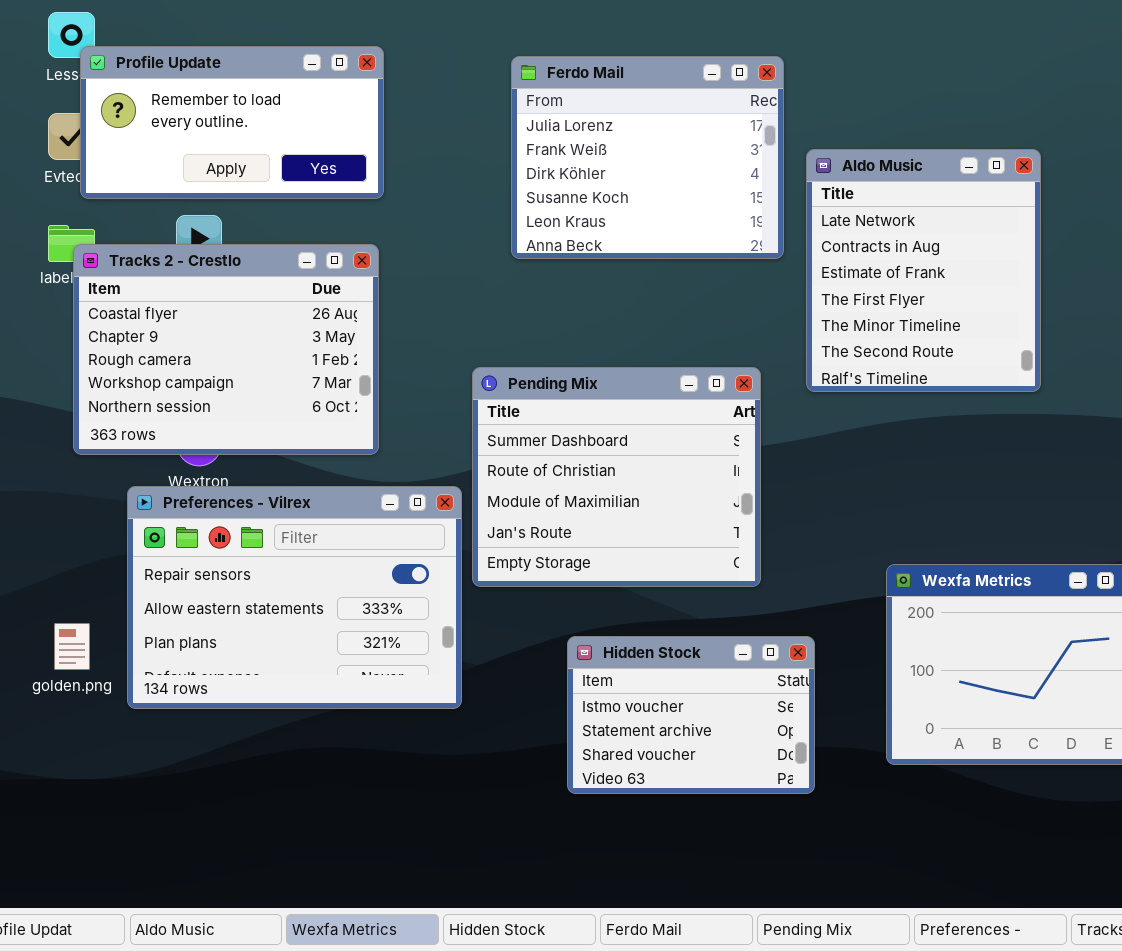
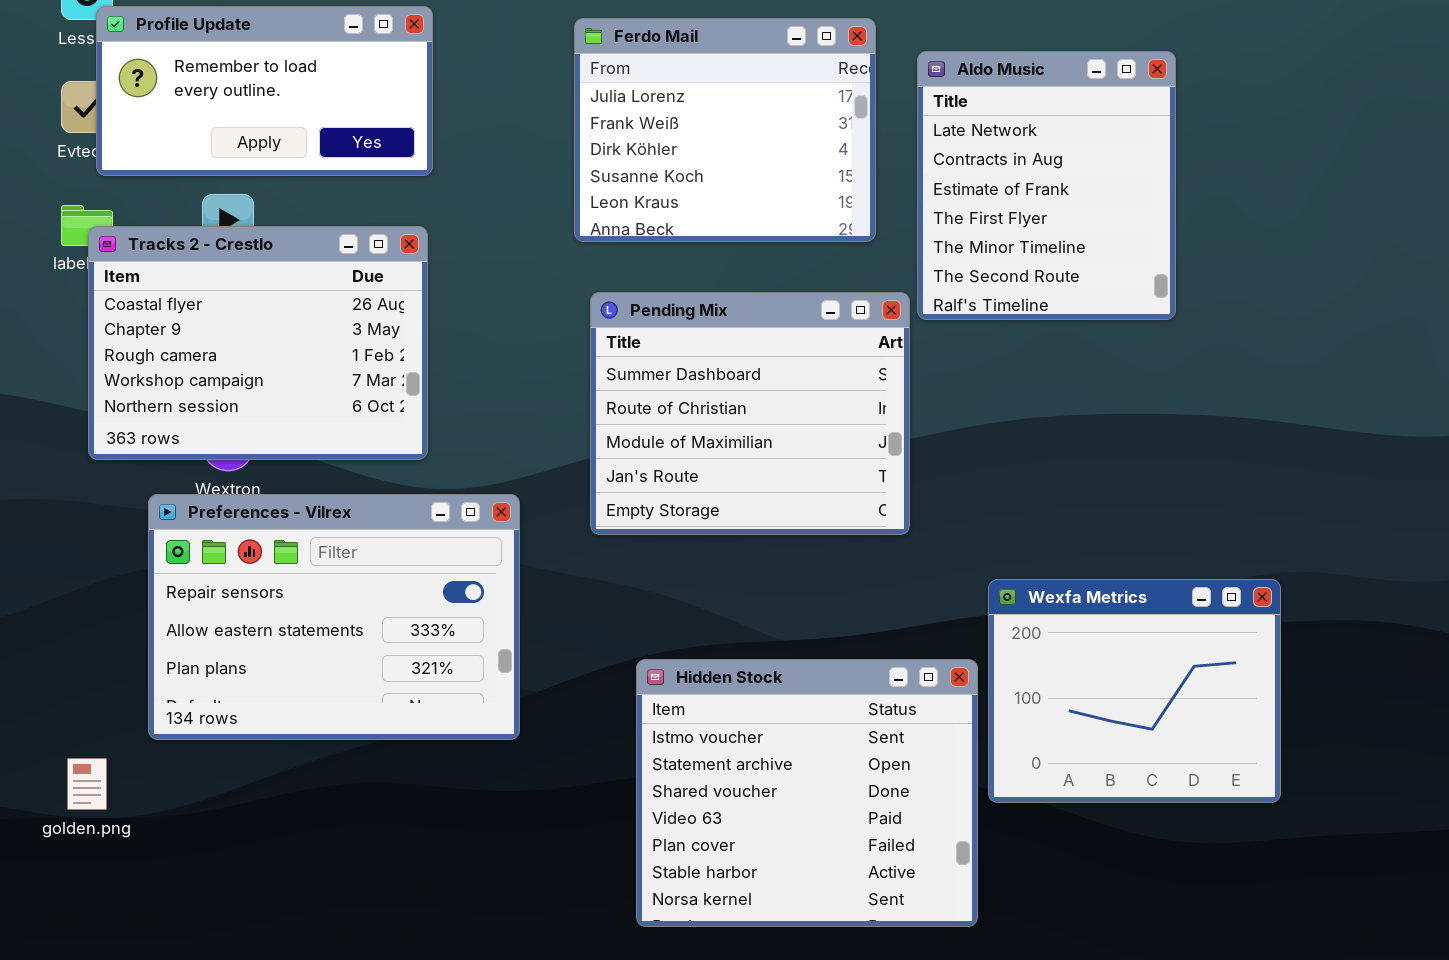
Aldo Music: [806,149,1041,392] -> [917,51,1176,320], moved
Pending Mix: [472,367,761,587] -> [590,292,910,535], moved
golden.png: [54,623,90,670] -> [67,758,107,810], moved
Hidden Stock: [567,636,815,794] -> [636,659,978,927], resized

